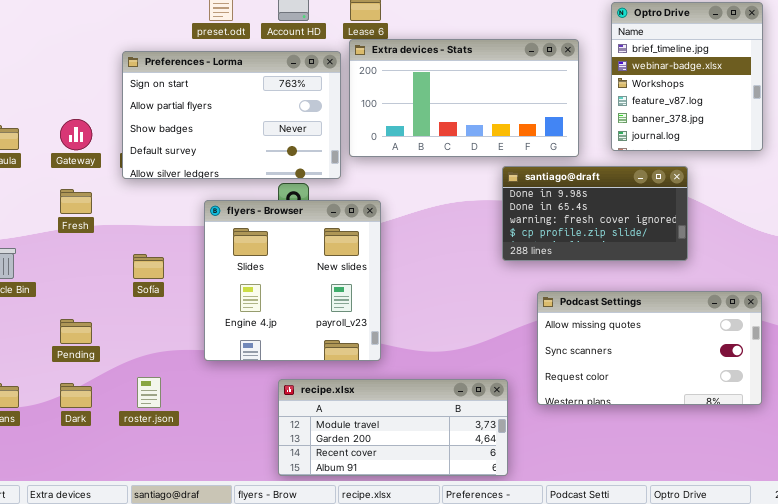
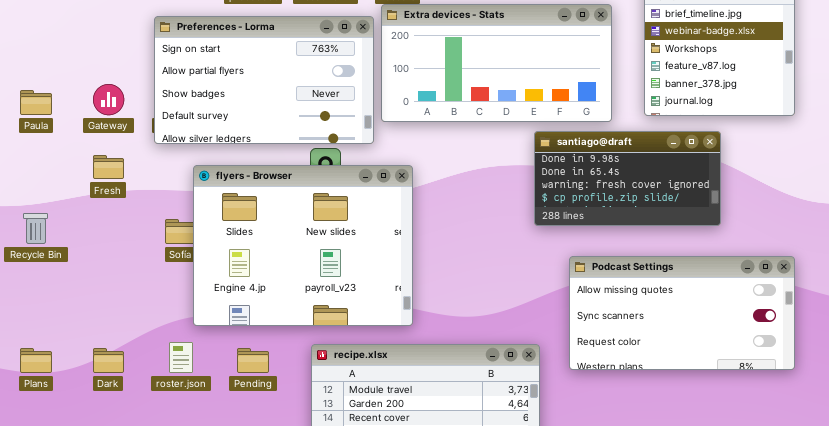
flyers - Browser: [204,200,381,361] -> [193,165,413,326], resized
Pending: [60,319,92,344] -> [237,348,269,373], moved

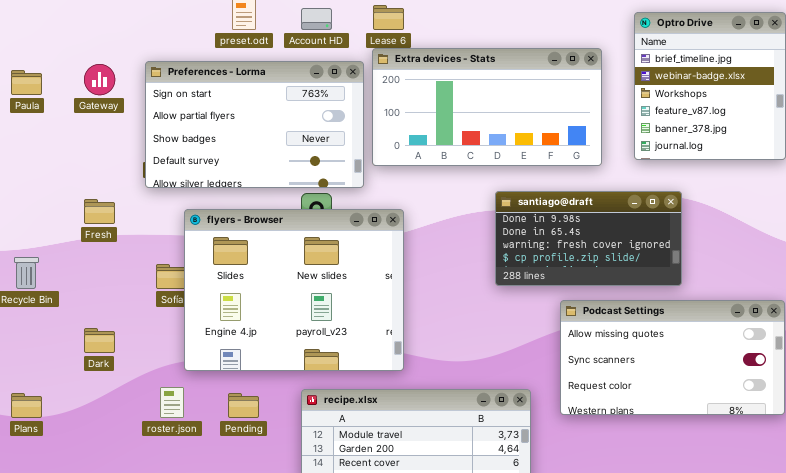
Gateway: [93,84,124,115] -> [84,64,115,95], moved
Paula: [20,90,52,115] -> [11,70,42,95], moved
santiago@draft: [534,131,721,226] -> [495,191,682,286], moved
Dark: [93,348,124,373] -> [84,328,115,353], moved

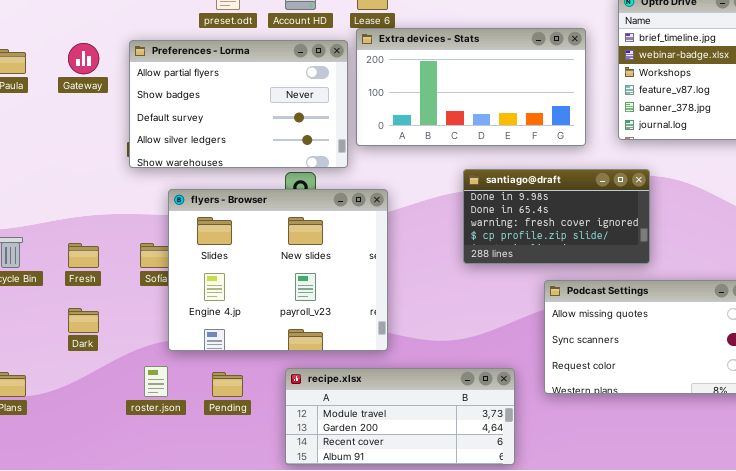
Preferences - Lorma: [145,61,364,188] -> [129,40,348,168], scrolled down 1 row
santiago@draft: [495,191,682,286] -> [463,169,650,264], moved
Fresh: [84,199,115,224] -> [68,243,99,268], moved

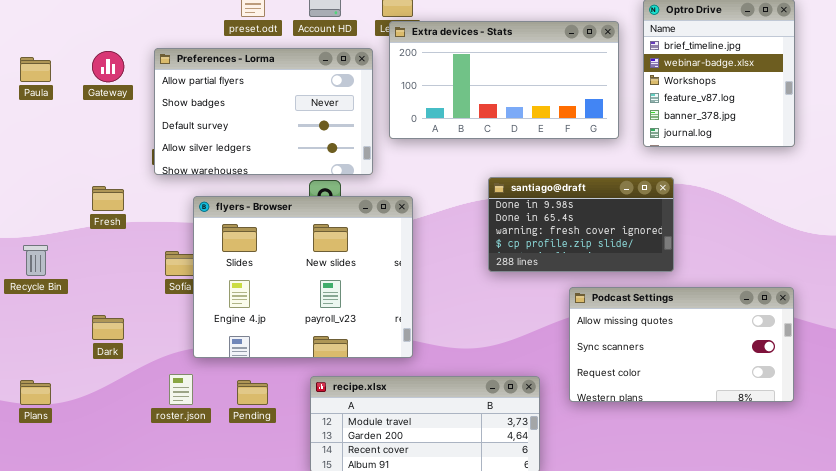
Extra devices - Stats: [356,28,586,146] -> [389,21,619,139], moved
Fresh: [68,243,99,268] -> [92,186,124,211], moved

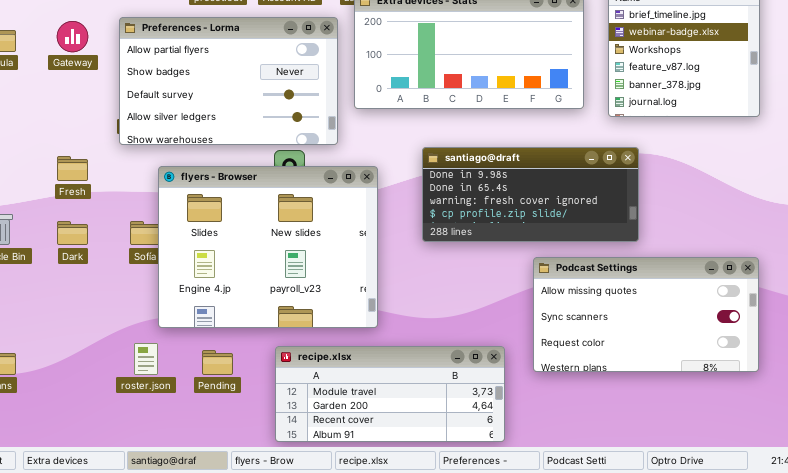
santiago@draft: [488,177,674,272] -> [422,147,639,242], resized
Dark: [92,315,124,340] -> [57,221,88,245], moved

